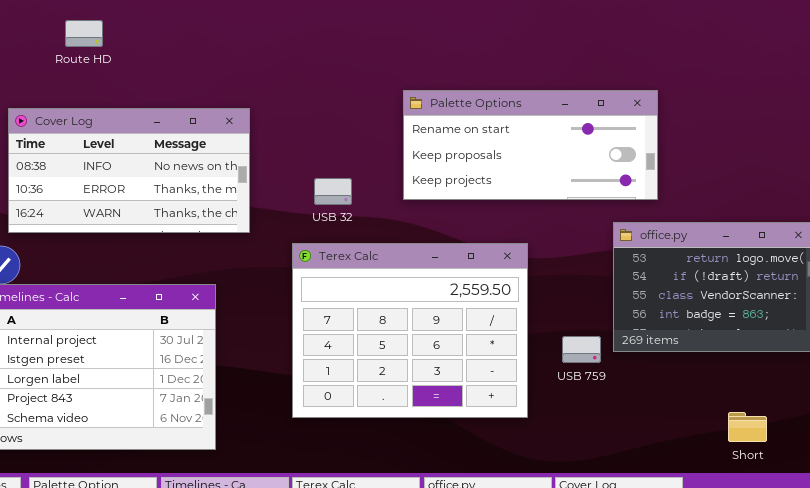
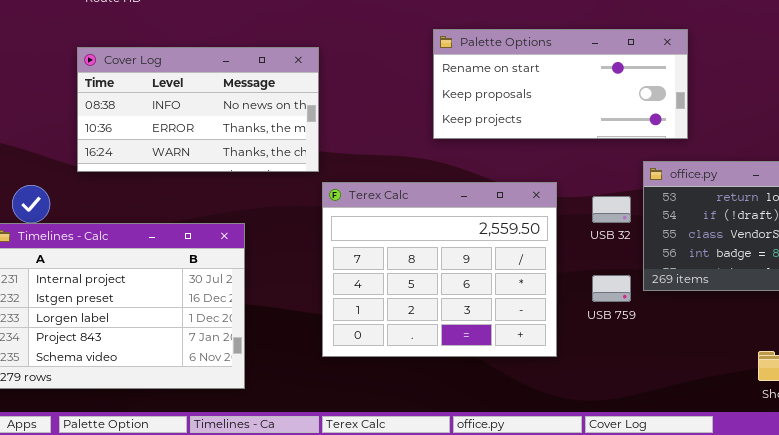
Cover Log: [8,108,250,233] -> [77,47,319,172], moved
USB 32: [314,178,352,205] -> [592,196,631,223], moved

